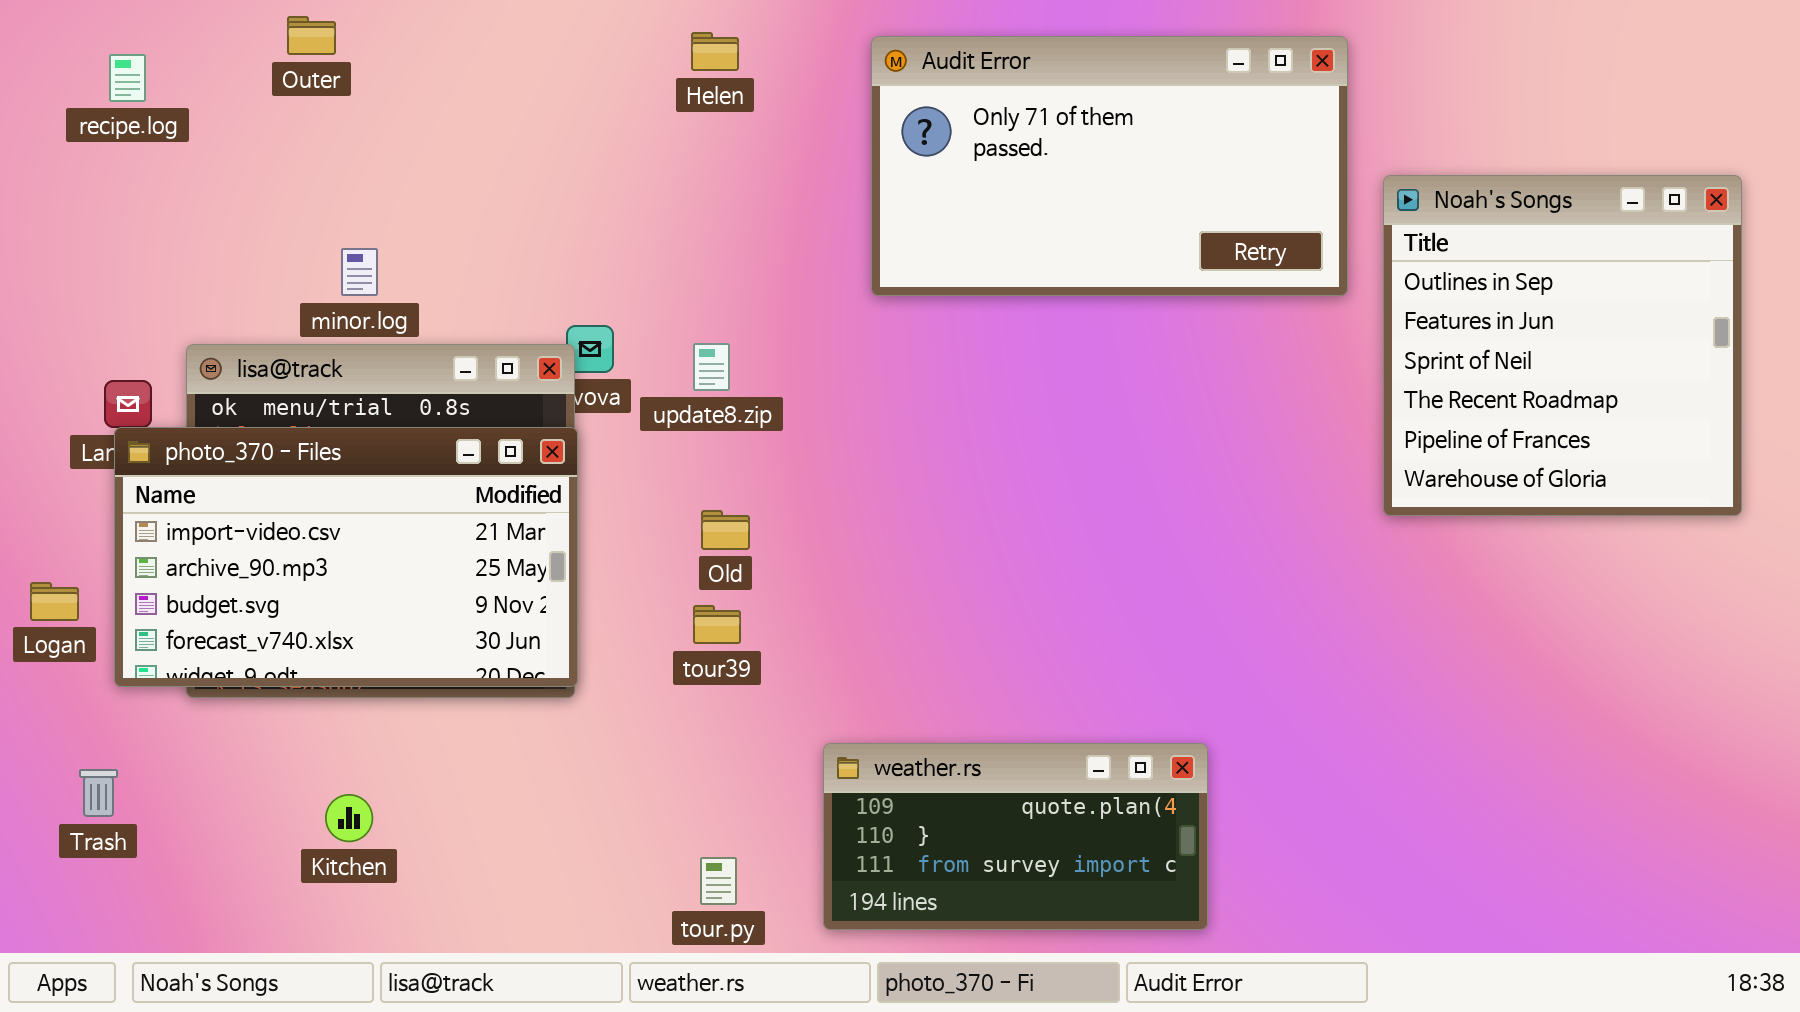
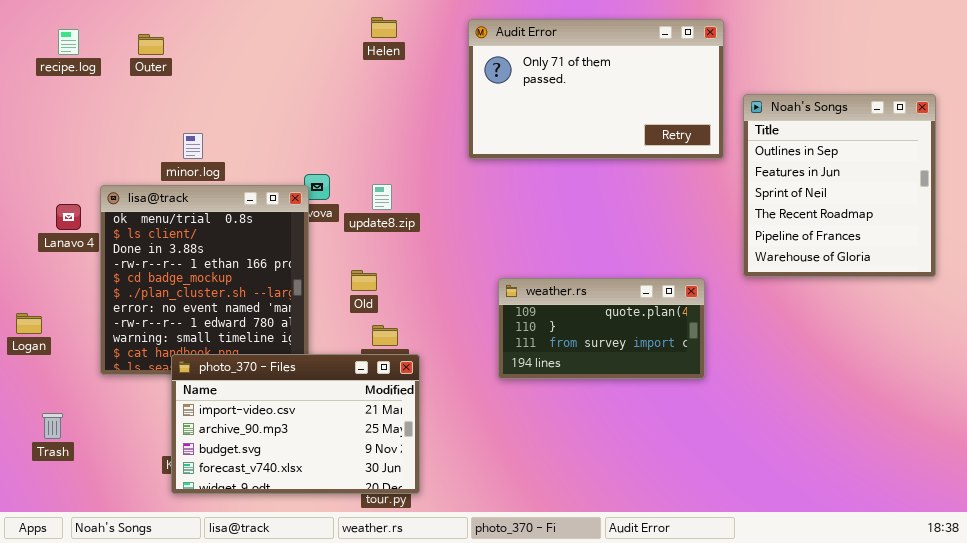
Outer: [287,16,336,55] -> [138,34,164,55], moved
photo_370 - Files: [114,427,578,687] -> [171,354,420,494], moved
Old: [701,510,750,550] -> [351,270,377,291], moved
weather.rs: [823,743,1208,930] -> [498,278,705,379], moved

